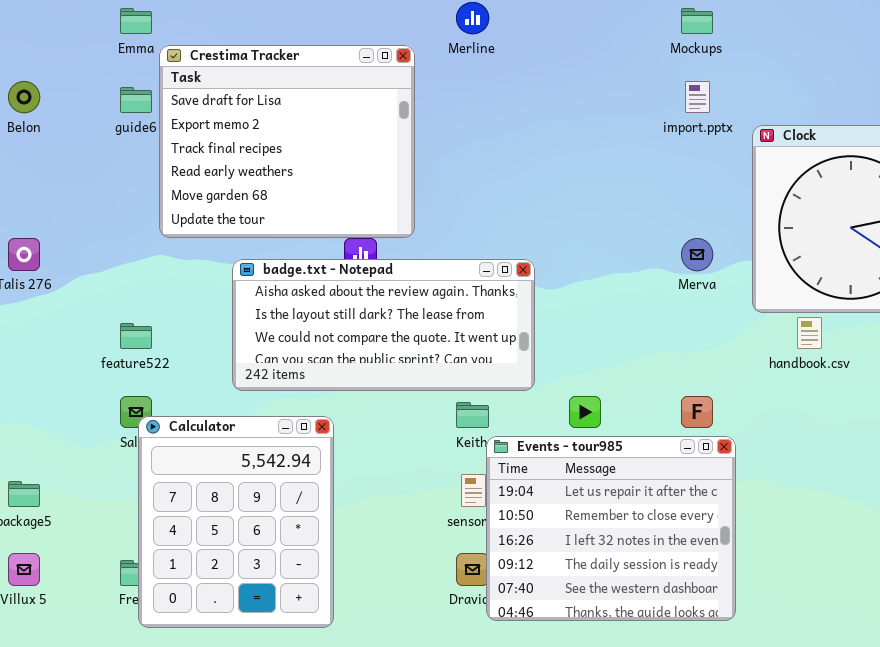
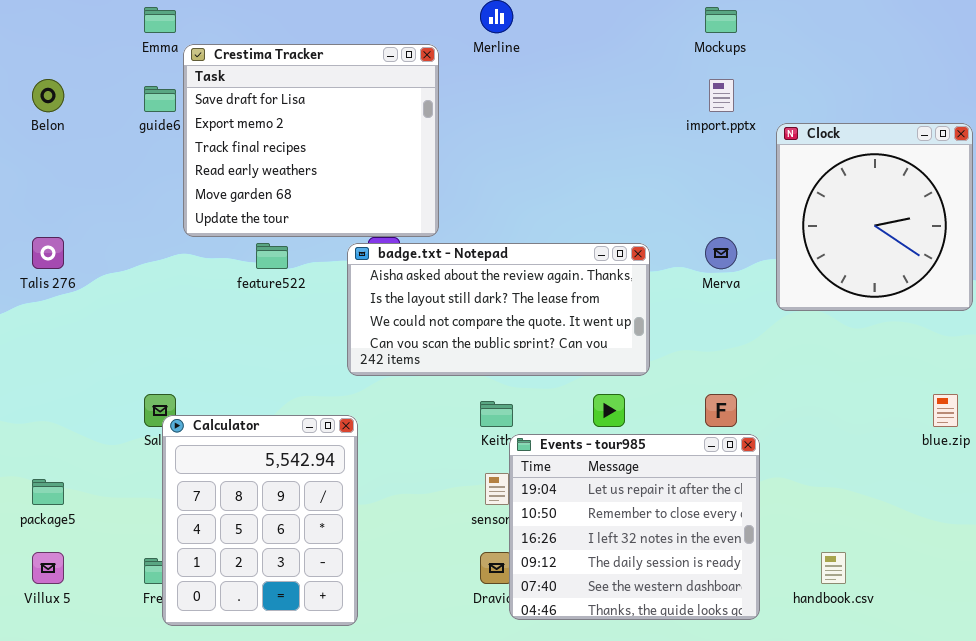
badge.txt - Notepad: [232,259,535,391] -> [347,243,650,376], moved
handbook.csv: [797,317,822,349] -> [821,552,846,584], moved
feature522: [120,323,152,349] -> [256,243,288,269], moved

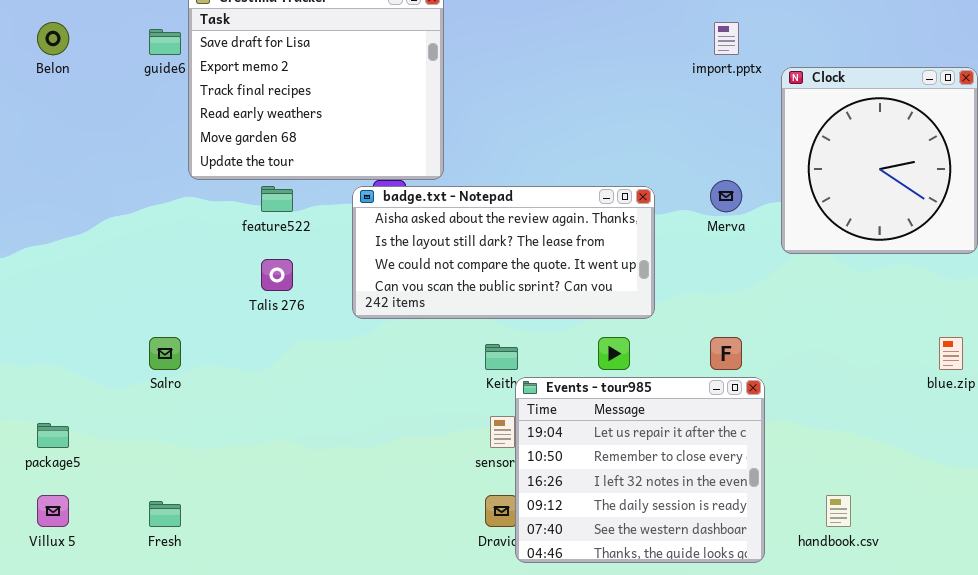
Talis 276: [32,237,64,269] -> [261,259,293,291], moved
Calculator: [162,415,358,626] -> none, closed

